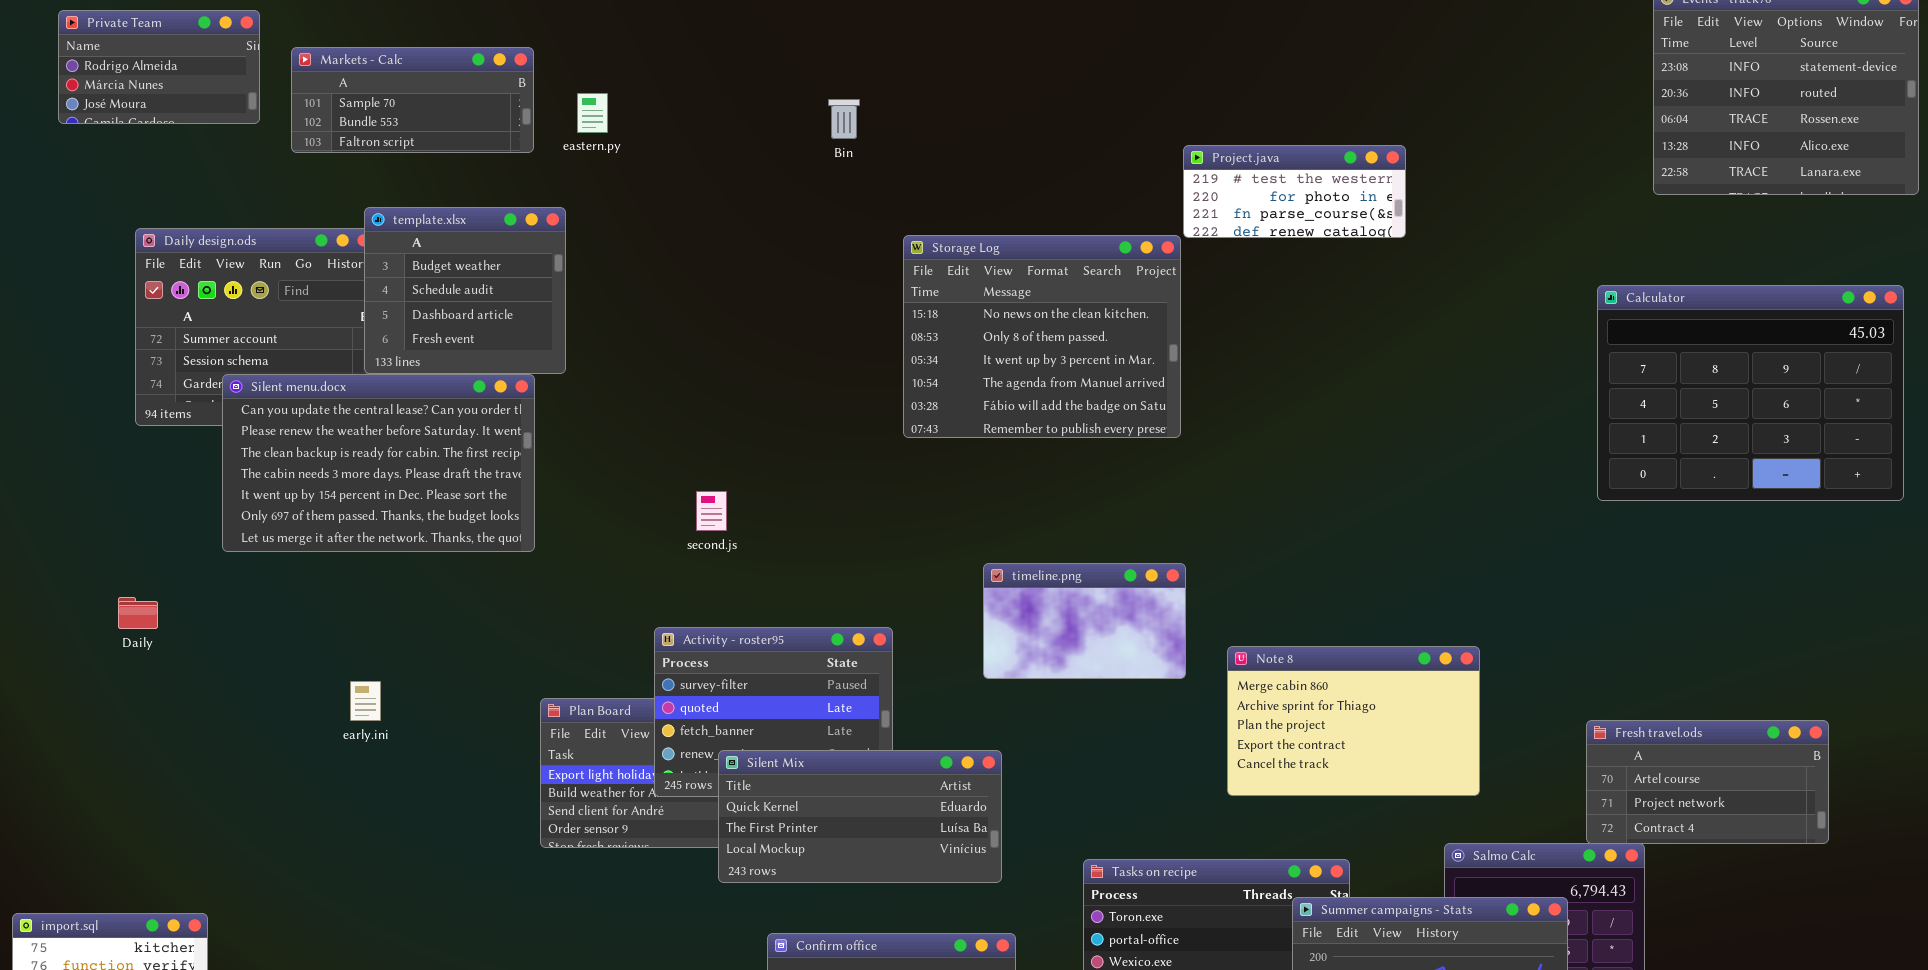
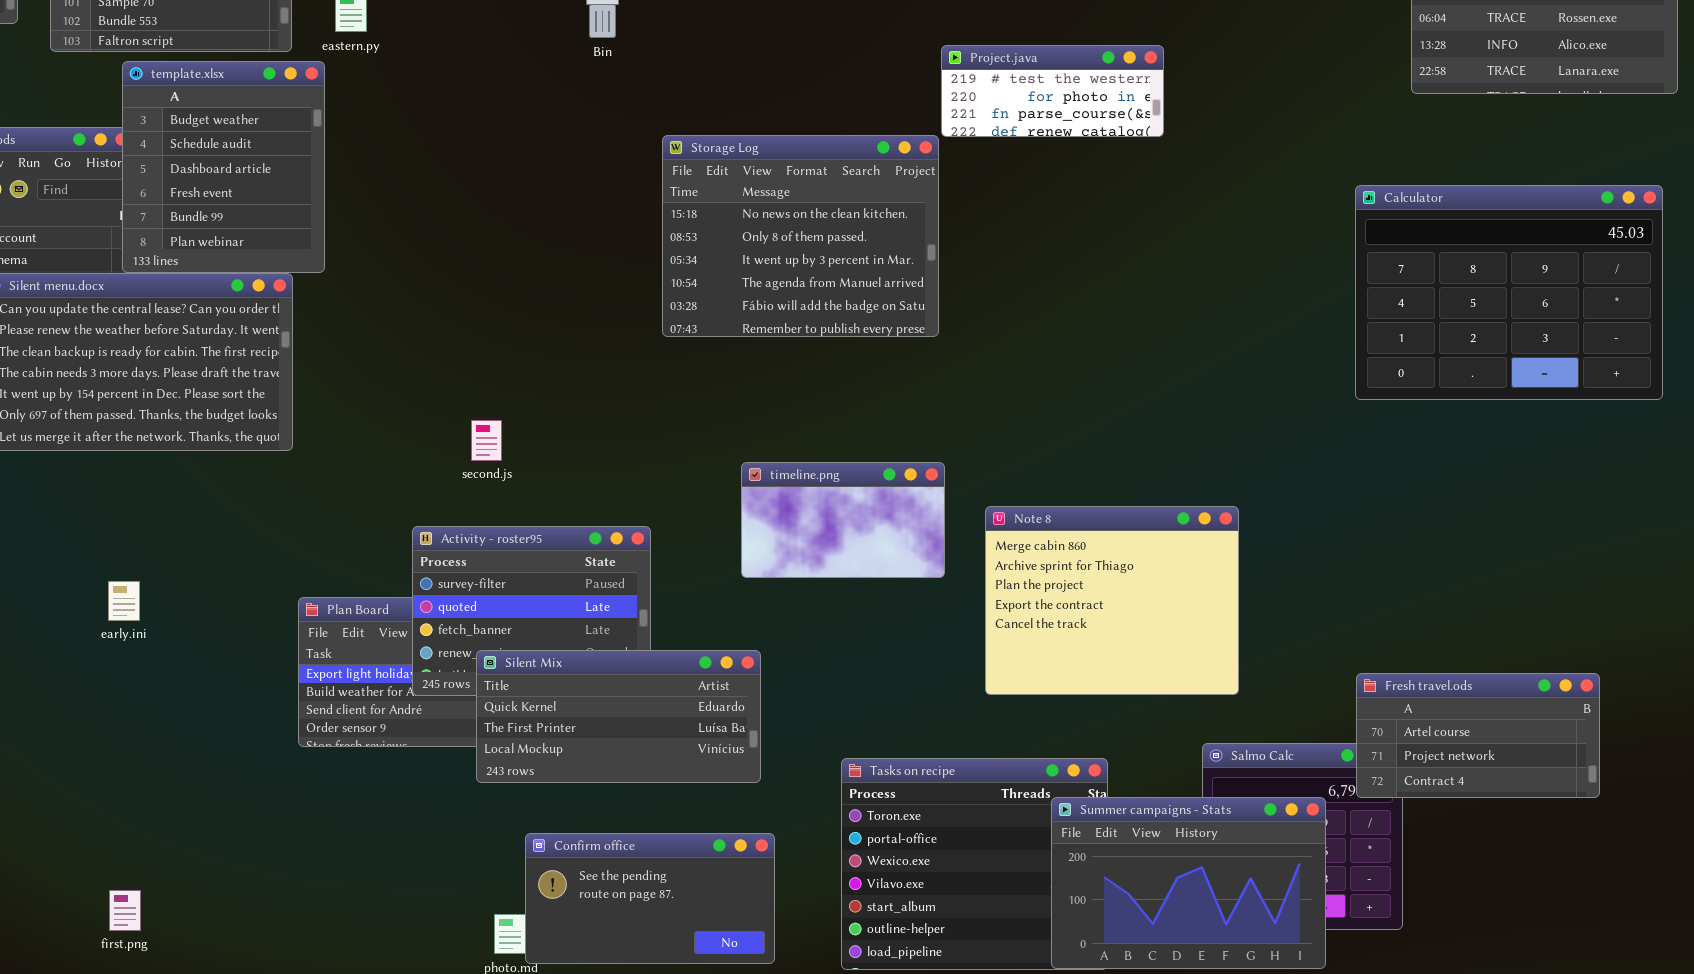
template.xlsx: [364,207,566,374] -> [122,61,325,273], resized
second.js: [696,491,727,531] -> [471,420,502,461], moved
Note 8: [1227,646,1480,796] -> [985,506,1239,695], resized
Fresh travel.ods: [1586,720,1829,844] -> [1356,673,1600,798], moved

